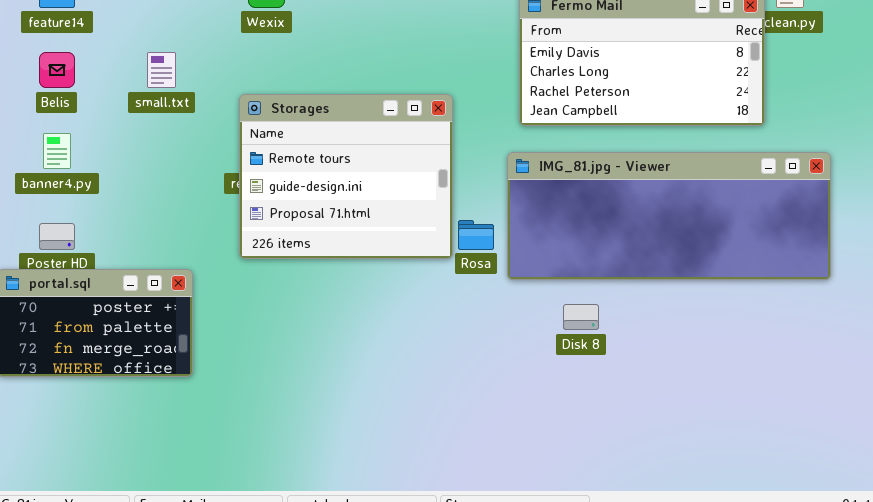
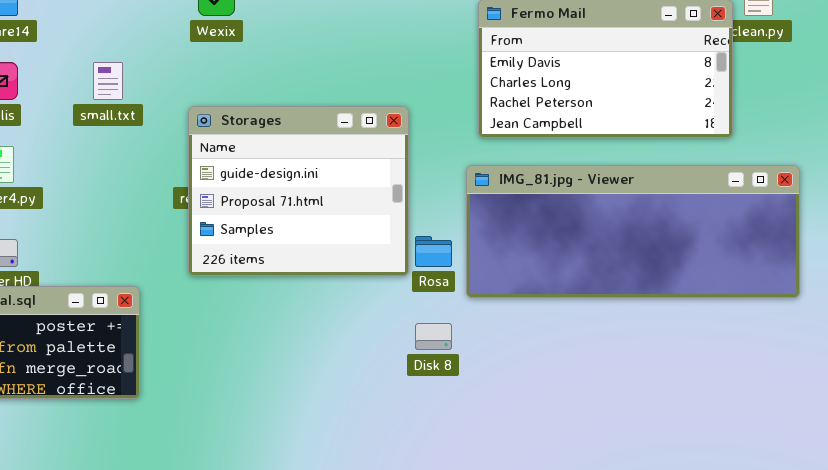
Storages: [239,94,453,259] -> [188,106,409,276], scrolled down 1 row
Disk 8: [563,304,599,330] -> [415,323,452,350], moved

